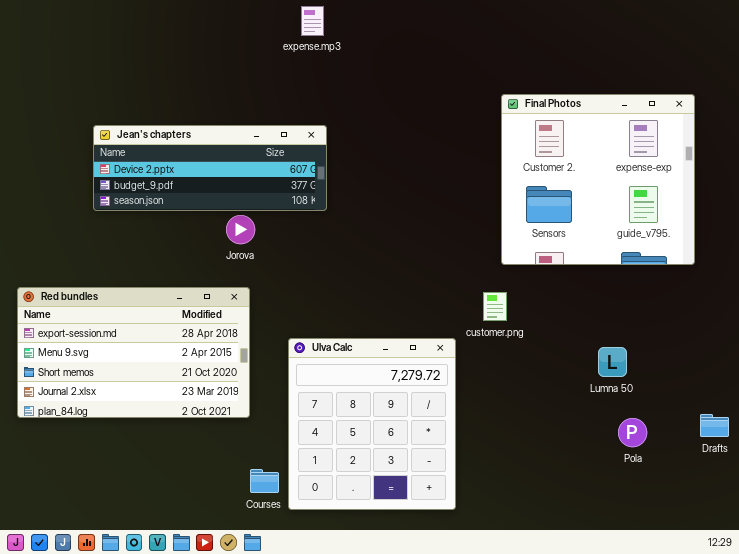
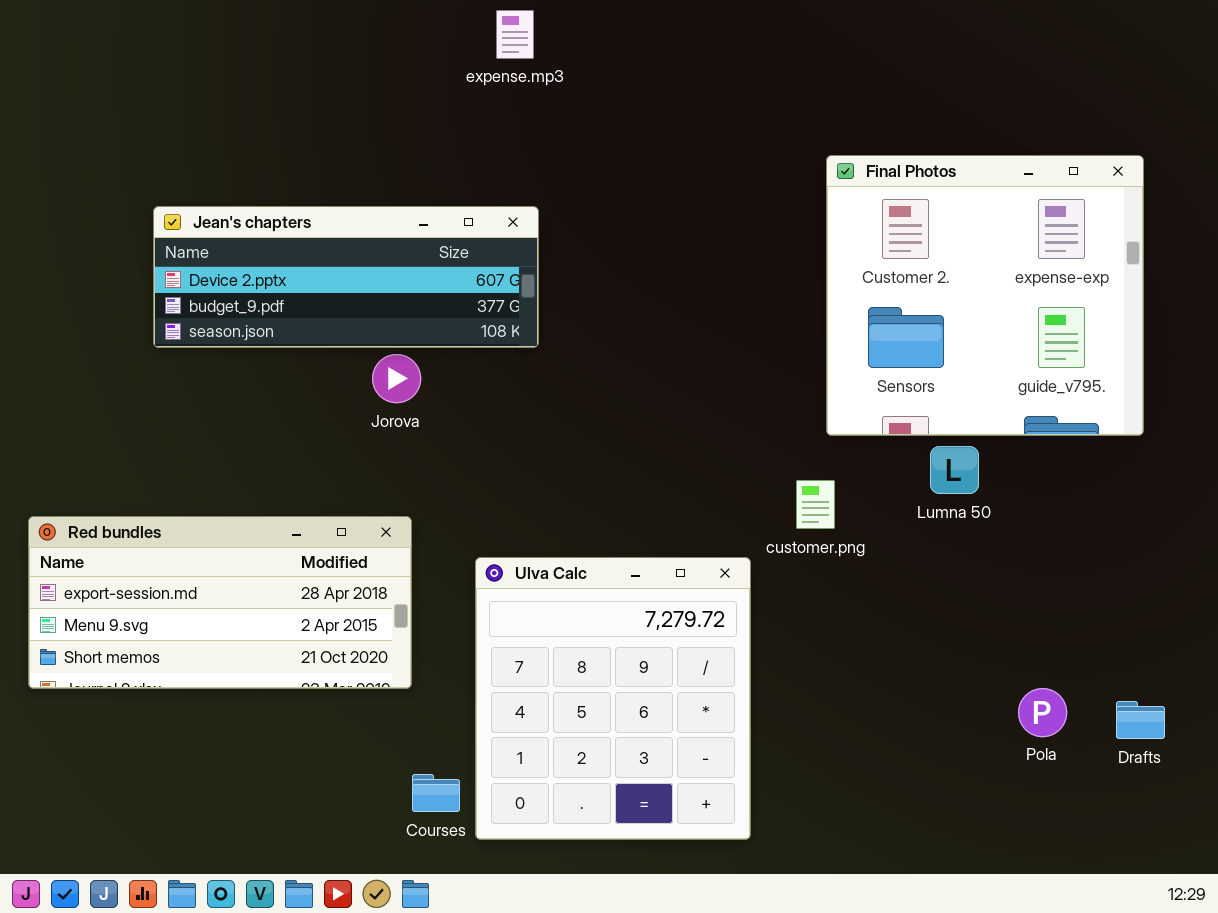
Red bundles: [17,287,250,418] -> [28,516,412,689], resized
Lumna 50: [598,347,627,377] -> [930,446,979,494], moved
Drafts: [700,414,729,437] -> [1116,701,1165,739], moved

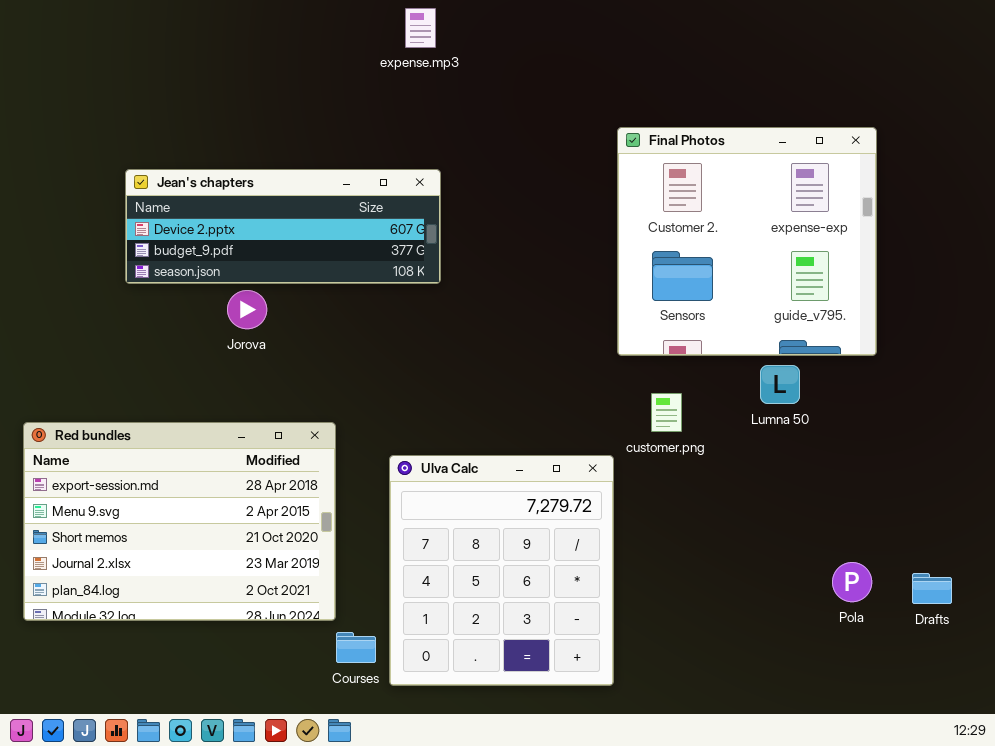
Final Photos: [826,155,1144,436] -> [617,127,877,356], moved
Jorova: [372,354,421,403] -> [227,290,267,329], moved
Red bundles: [28,516,412,689] -> [23,422,336,621], resized

